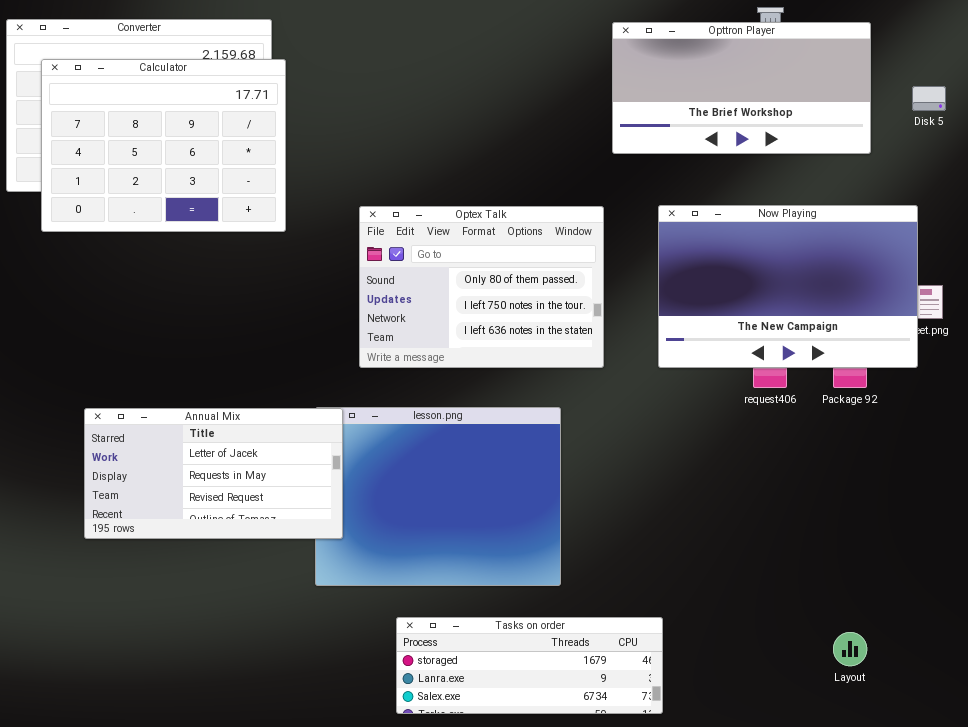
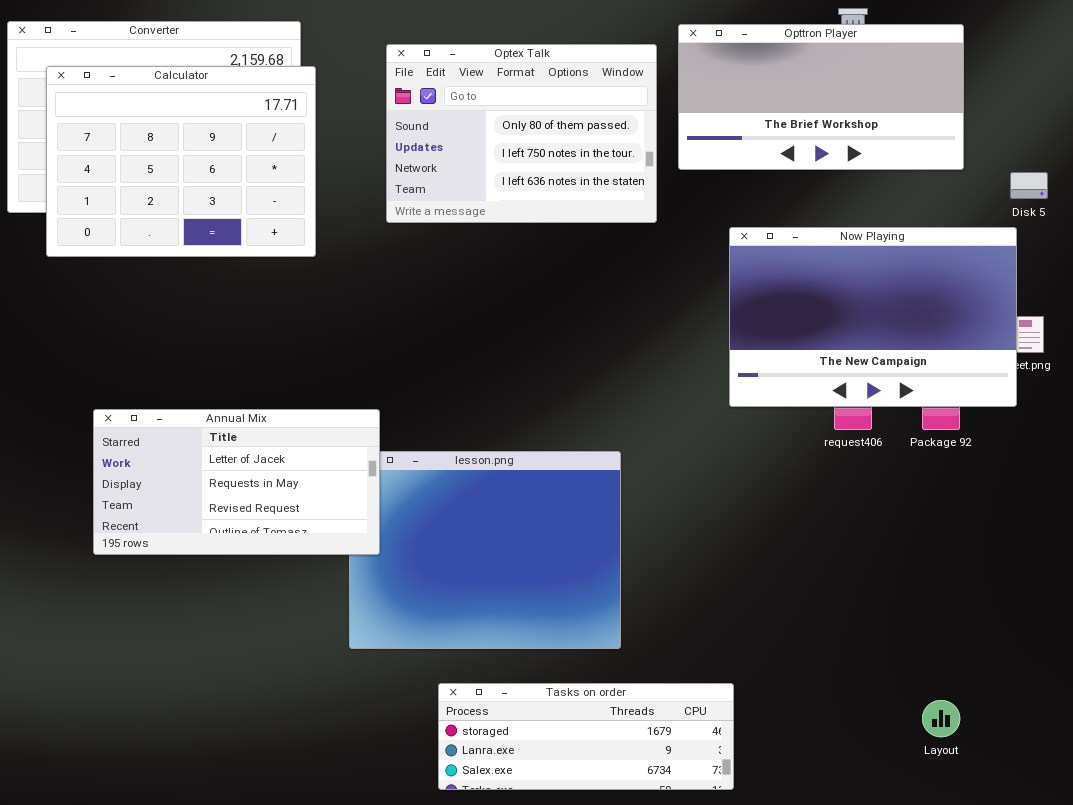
Disk 5: [912,86,946,111] -> [1010,172,1048,199], moved
Optex Talk: [359,206,604,368] -> [386,44,657,223], moved
Annual Mix: [84,408,343,539] -> [93,409,380,555], moved

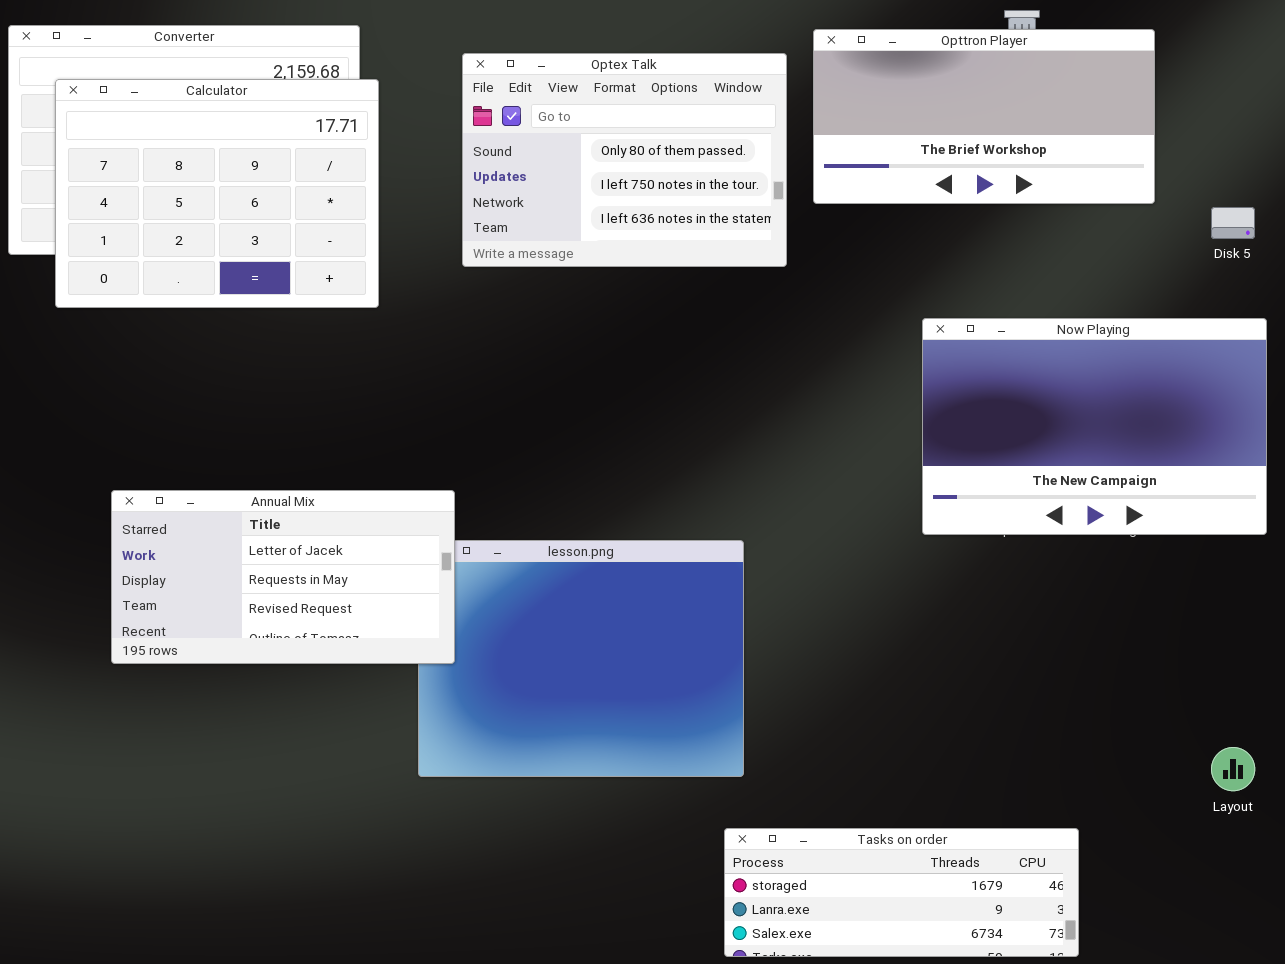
Now Playing: [729,227,1017,407] -> [922,318,1267,535], moved
Tasks on order: [438,683,734,790] -> [724,828,1079,957], moved
Layout: [922,700,960,737] -> [1211,747,1255,791], moved

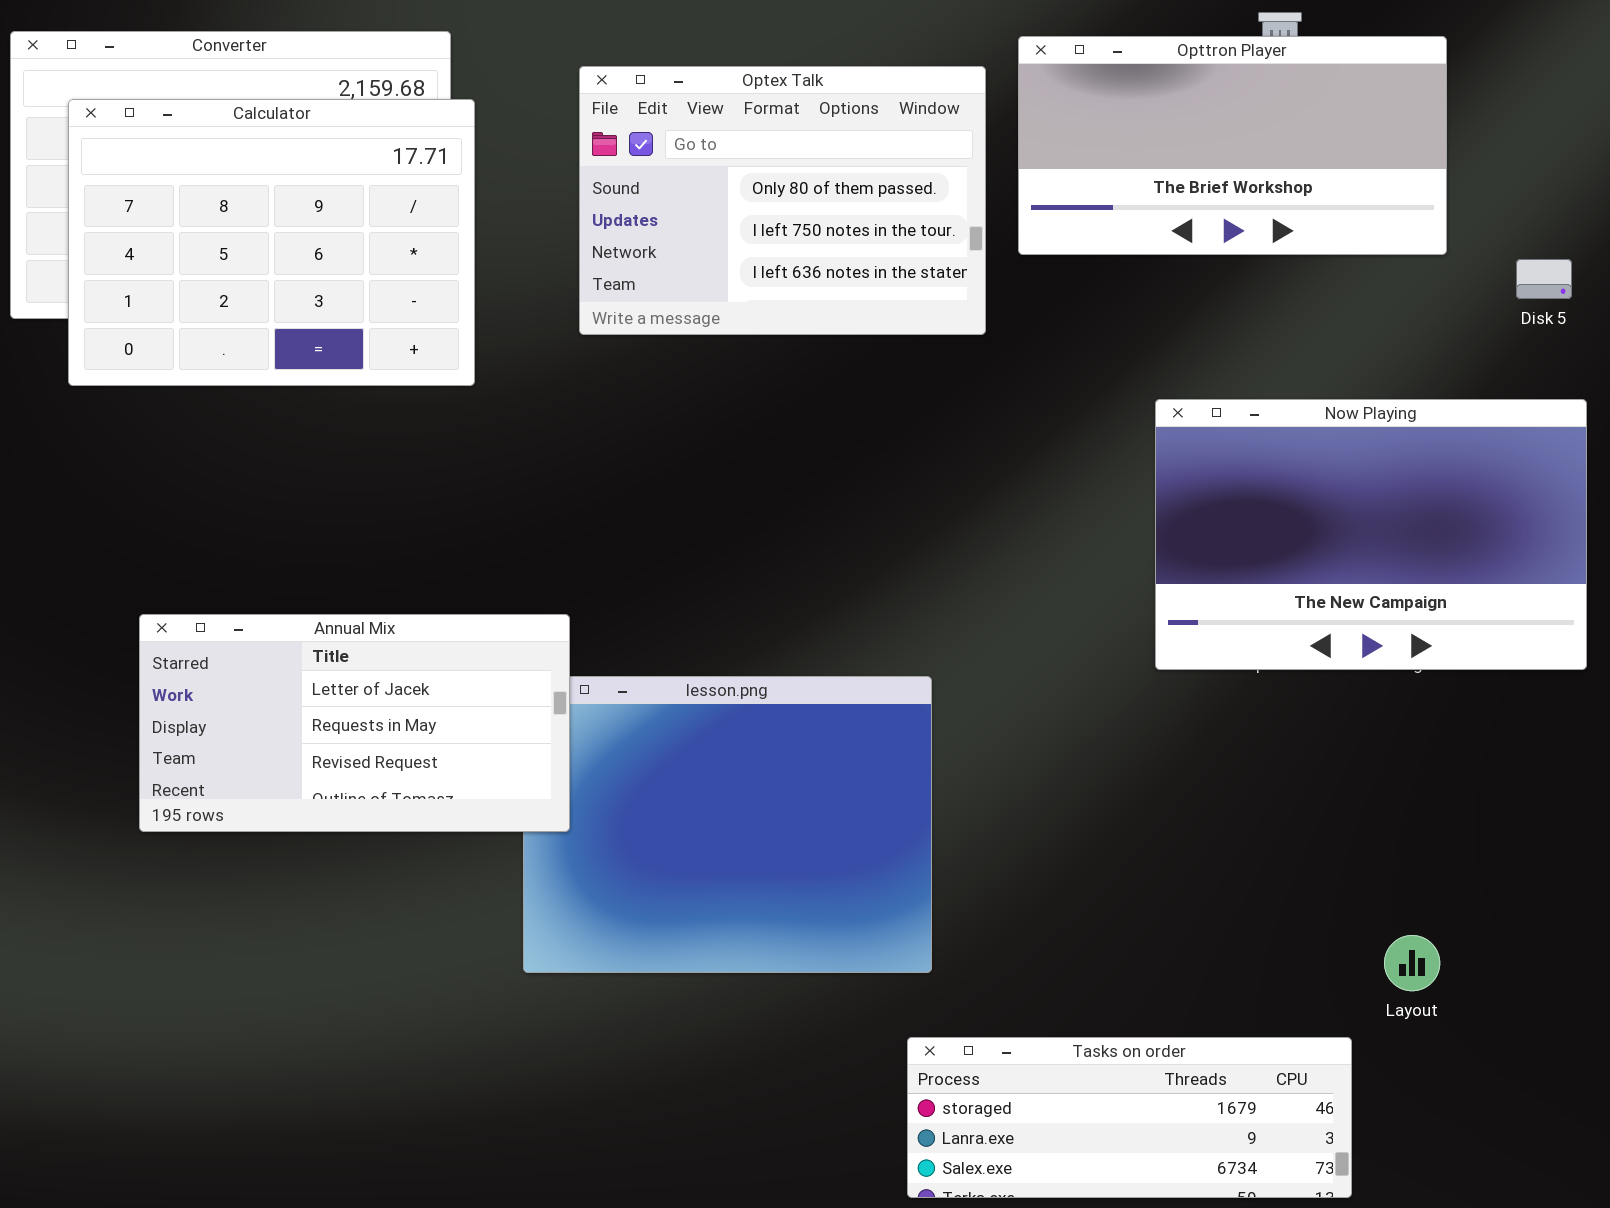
Layout: [1211,747,1255,791] -> [1384,935,1440,991], moved

